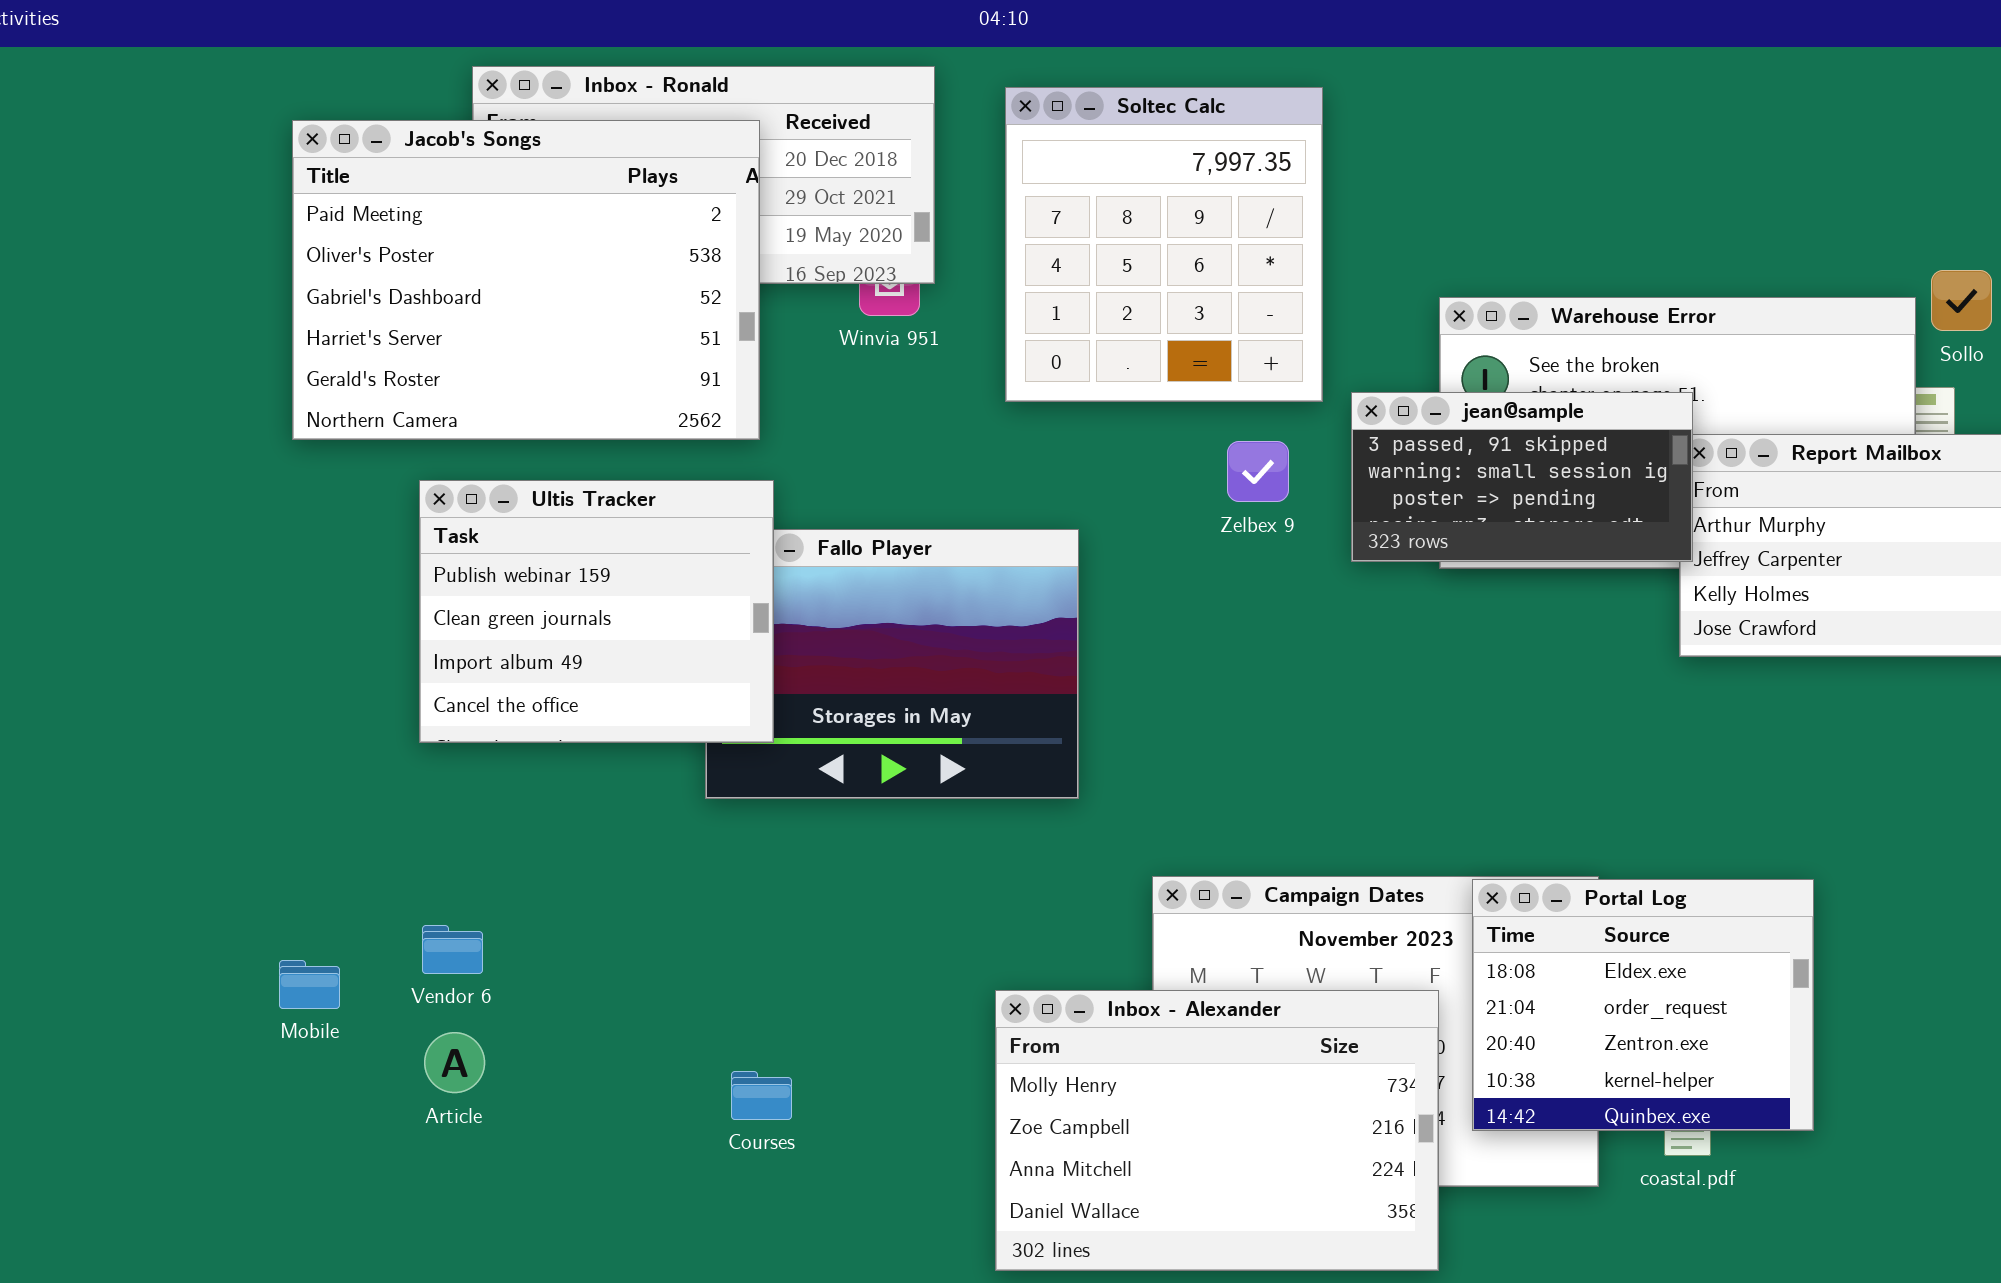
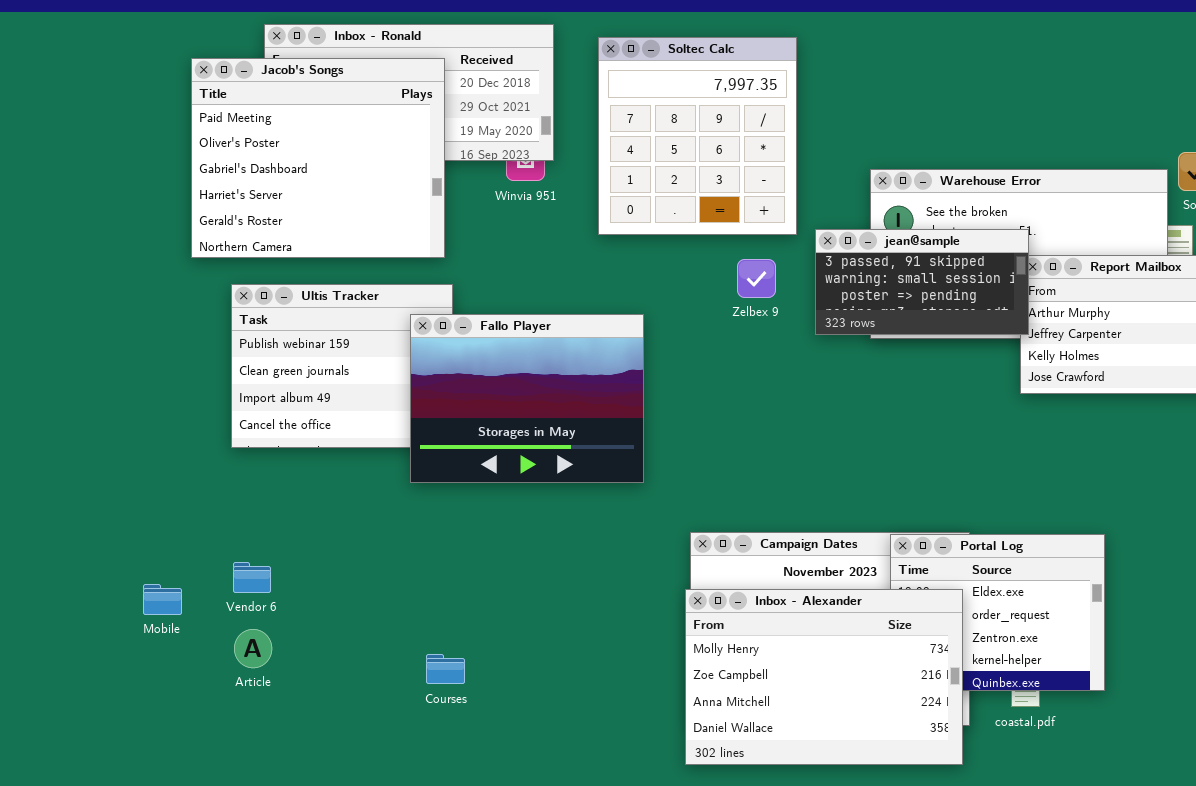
Jacob's Songs: [292,120,760,440] -> [191,58,445,258], resized
Fallo Player: [705,529,1079,799] -> [410,314,644,483], raised
Inbox - Alexander: [995,990,1439,1271] -> [685,589,963,765], moved

